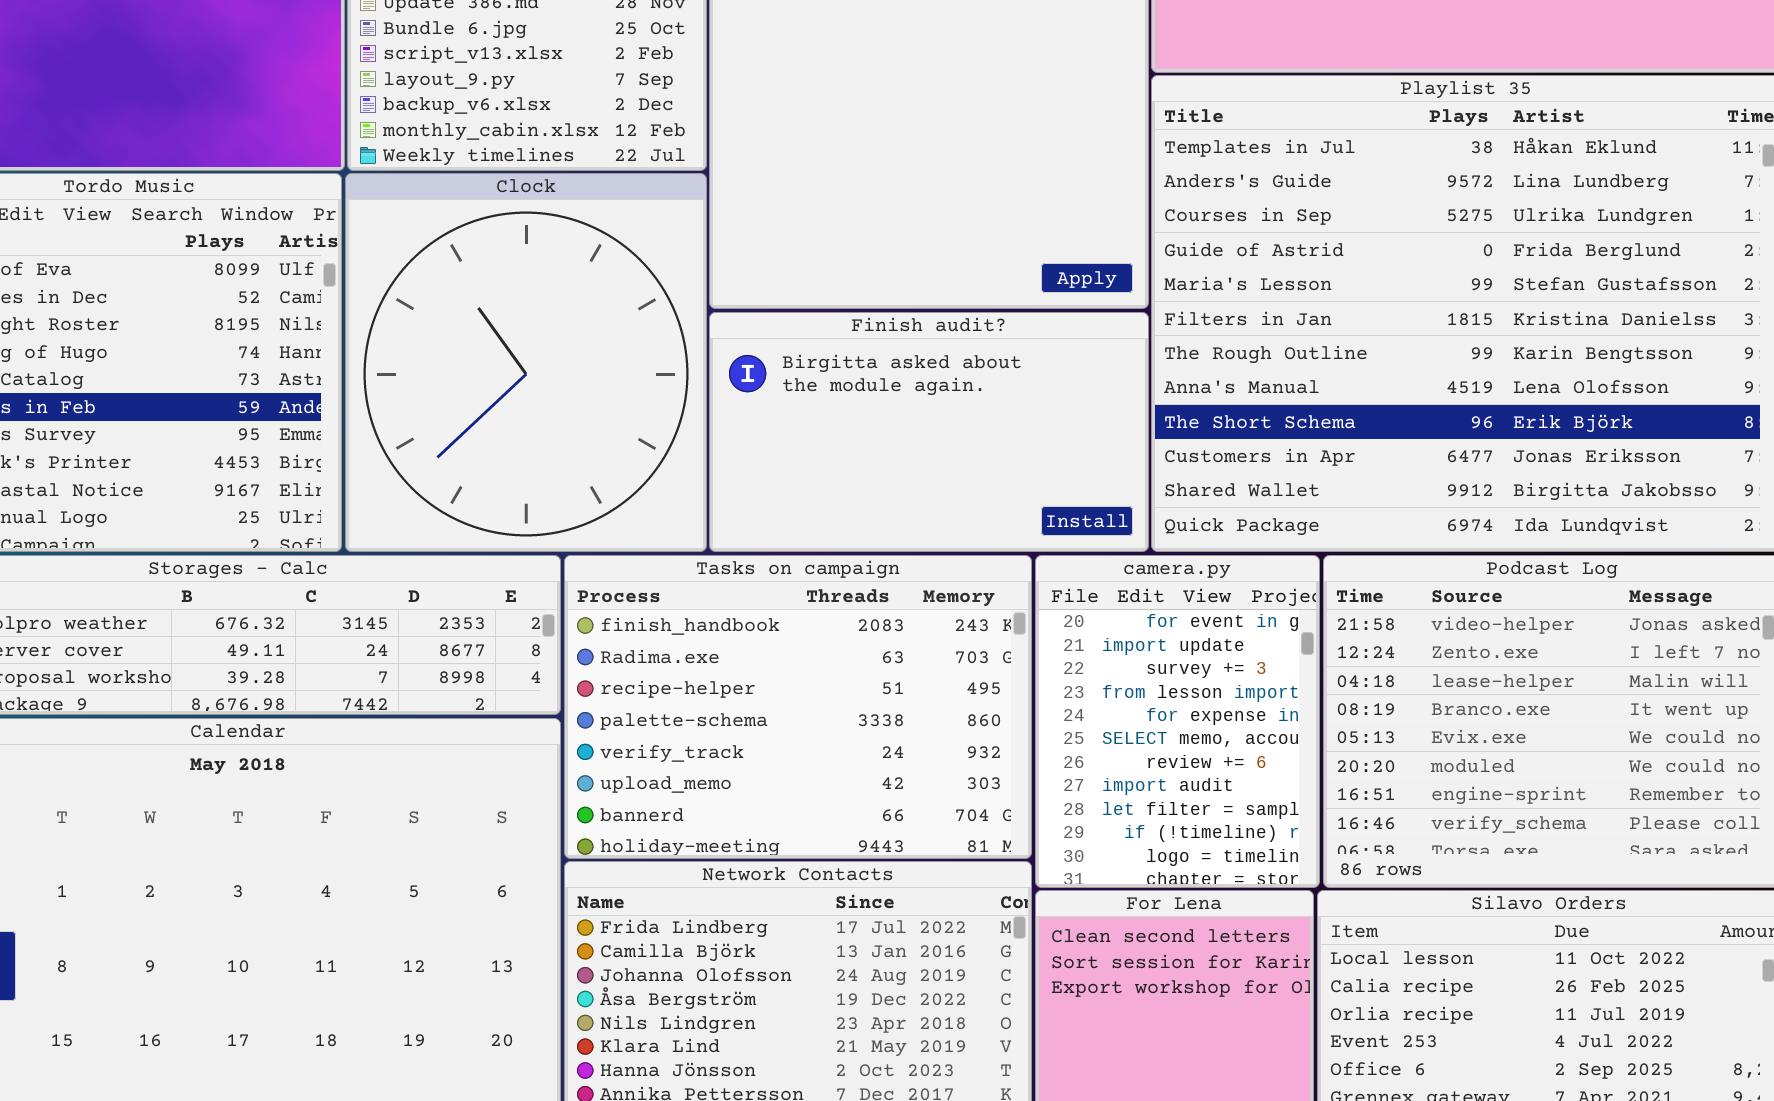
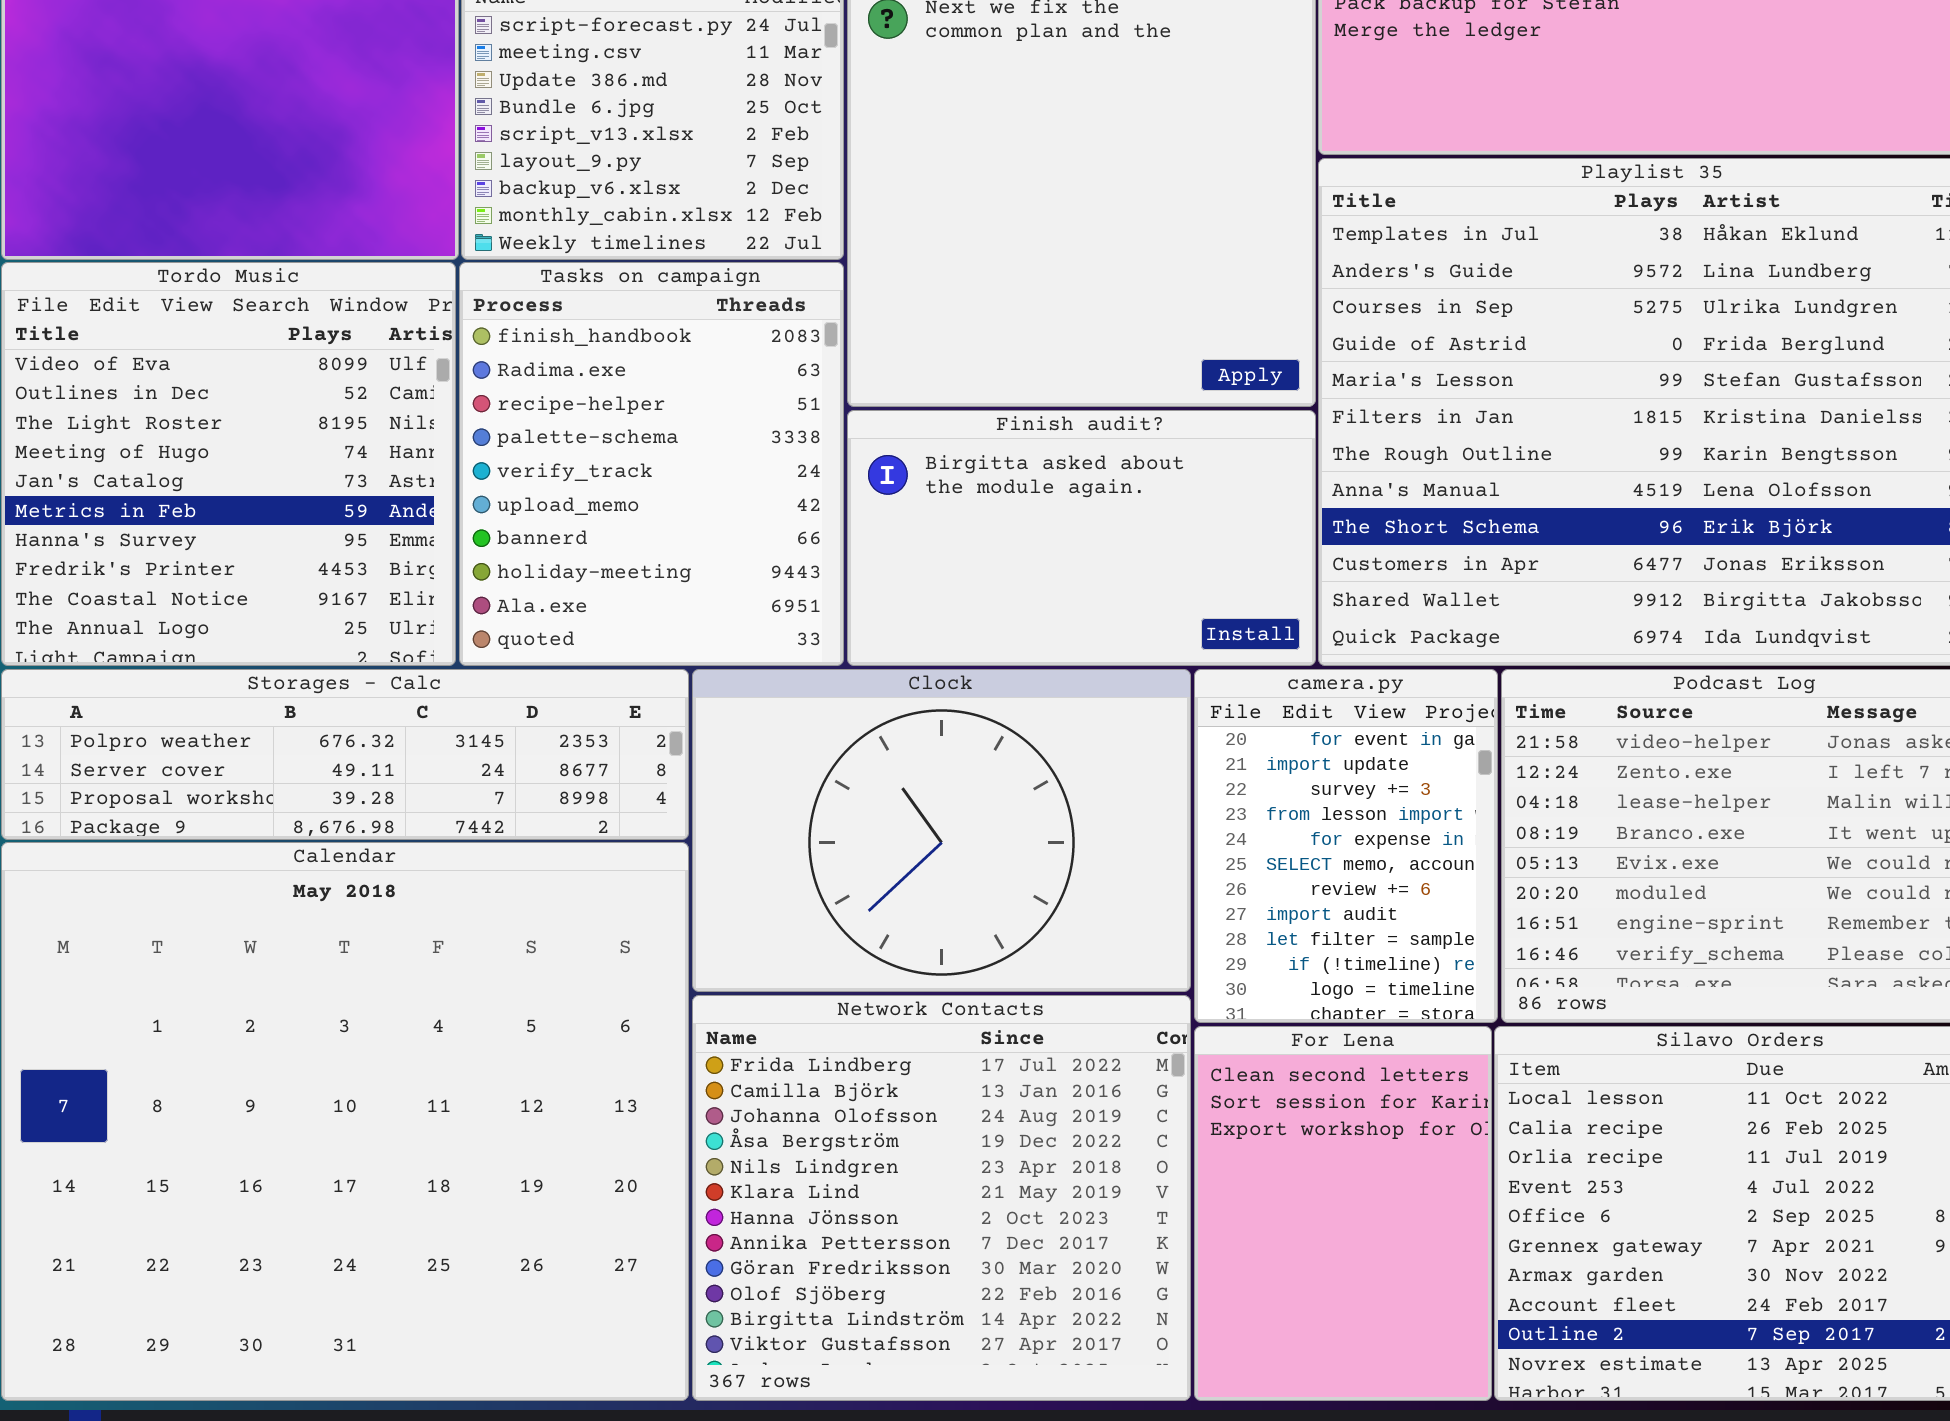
Clock: [345,173,707,552] -> [692,669,1191,992], moved, resized
Tasks on campaign: [564,555,1032,859] -> [459,262,844,666], moved, resized

